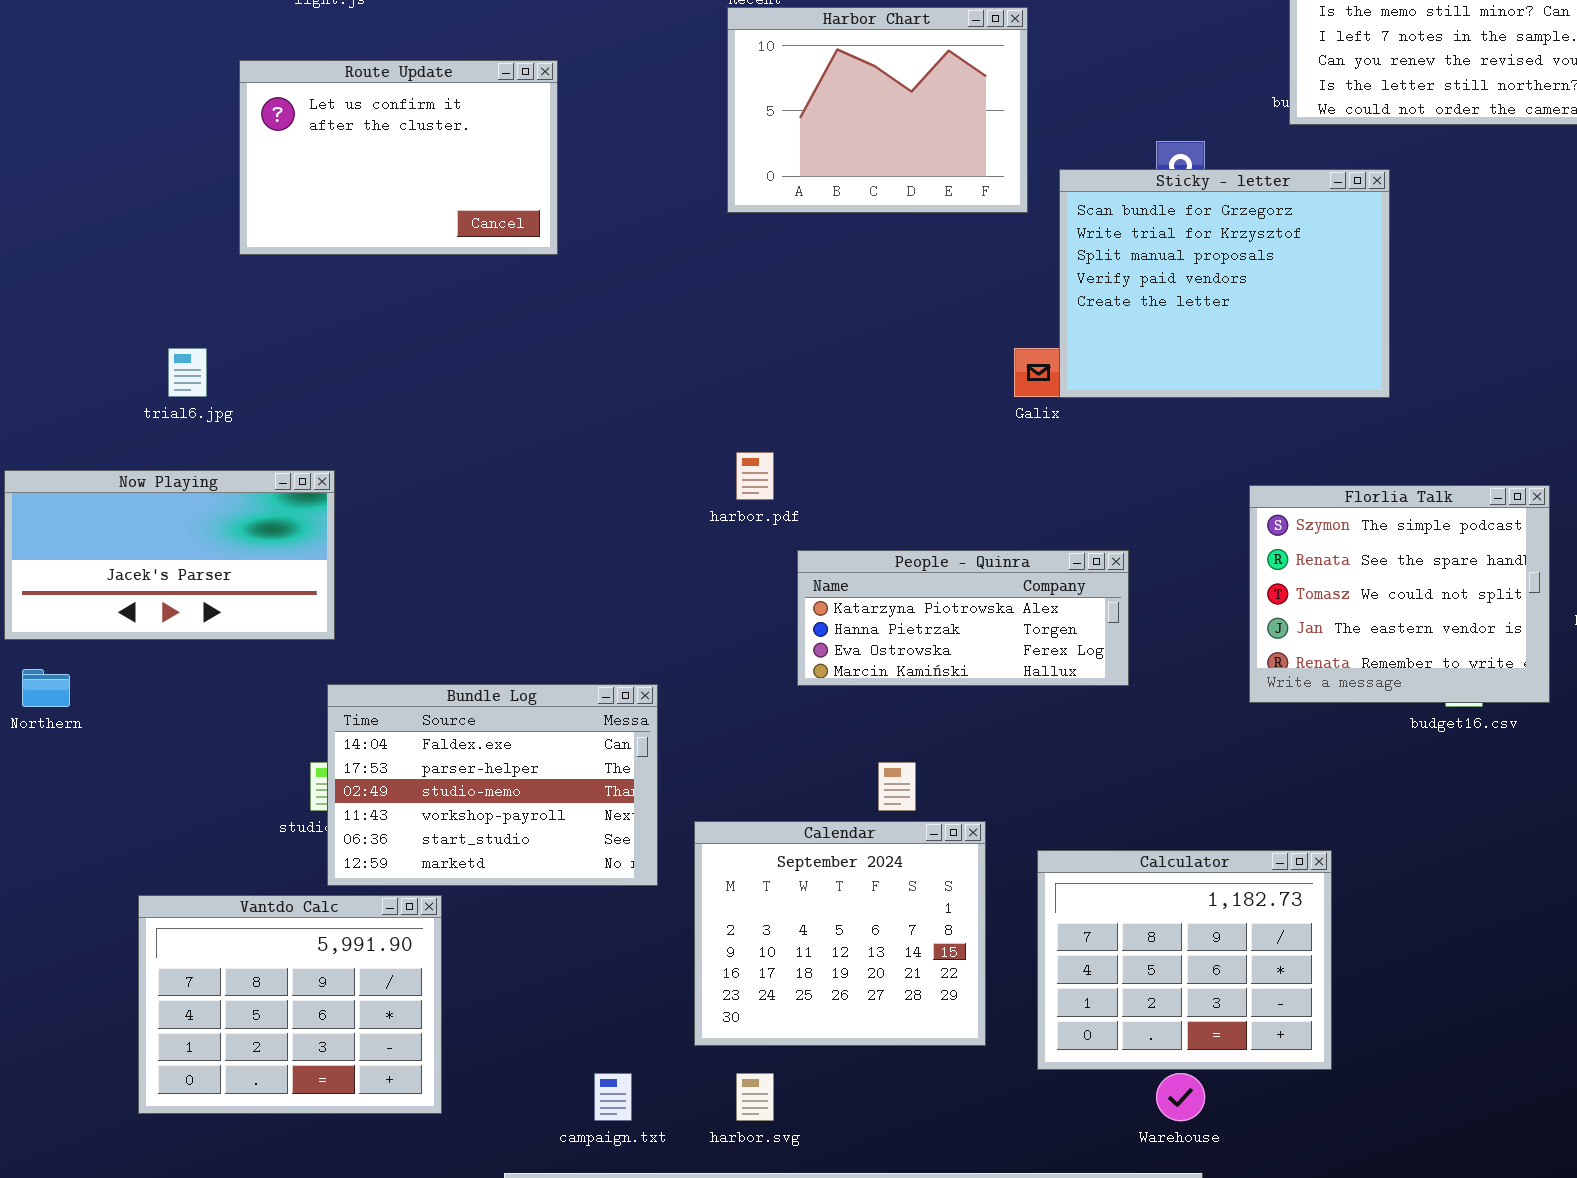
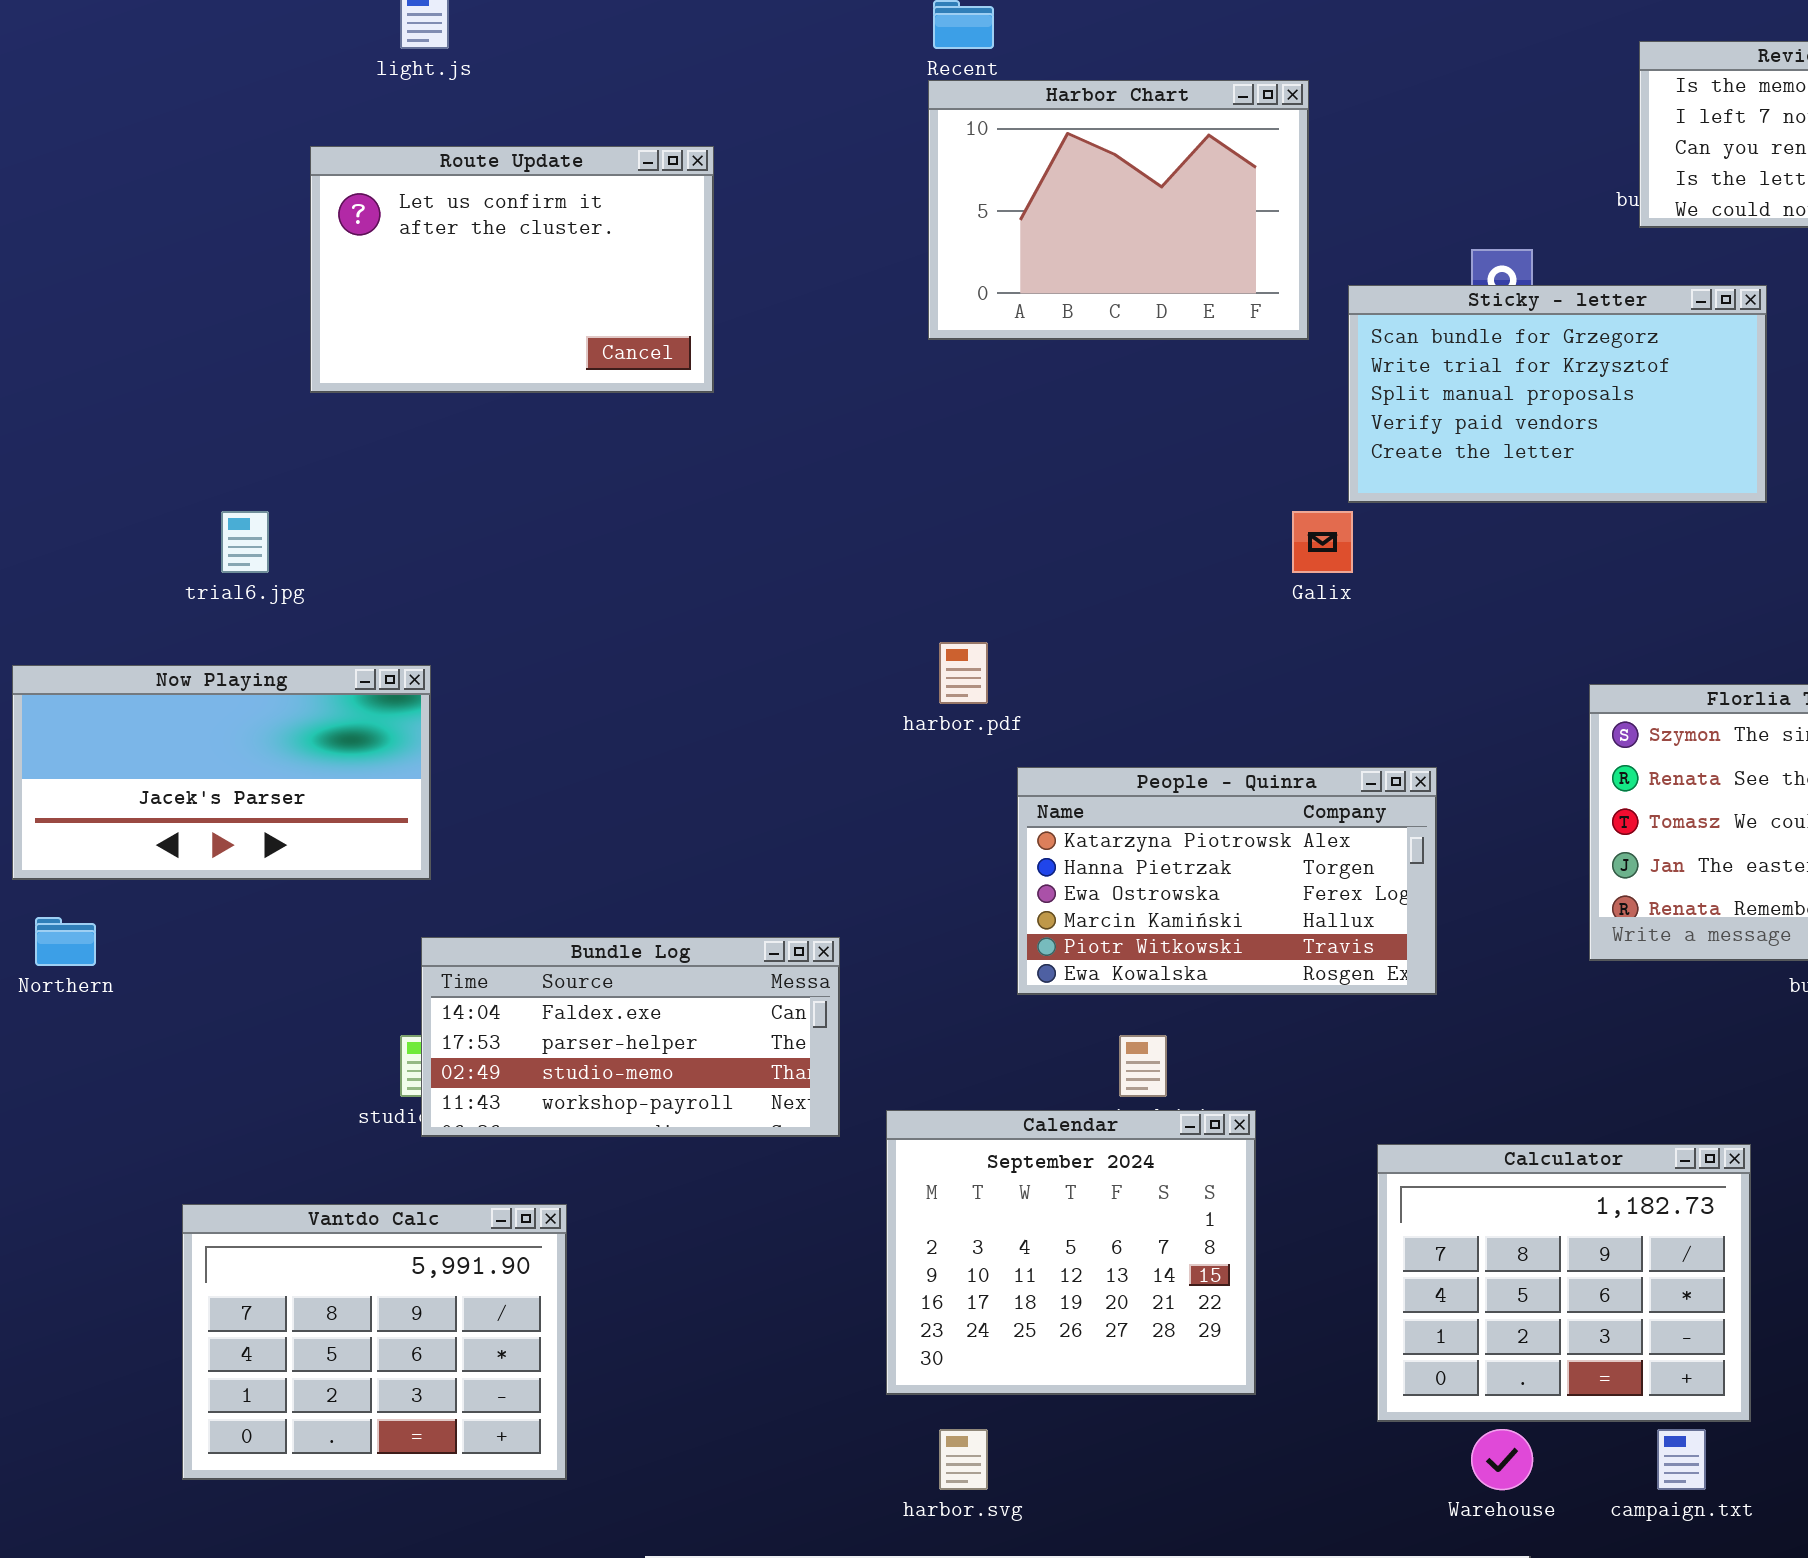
Sticky - letter: [1059,169,1390,398] -> [1348,285,1767,503], resized
People - Quinra: [797,550,1129,686] -> [1017,767,1437,995], resized
Bundle Log: [327,684,658,886] -> [421,937,840,1137], resized
Calculator: [1037,850,1332,1070] -> [1377,1144,1751,1422], moved
campaign.txt: [594,1073,632,1121] -> [1657,1429,1706,1490], moved

